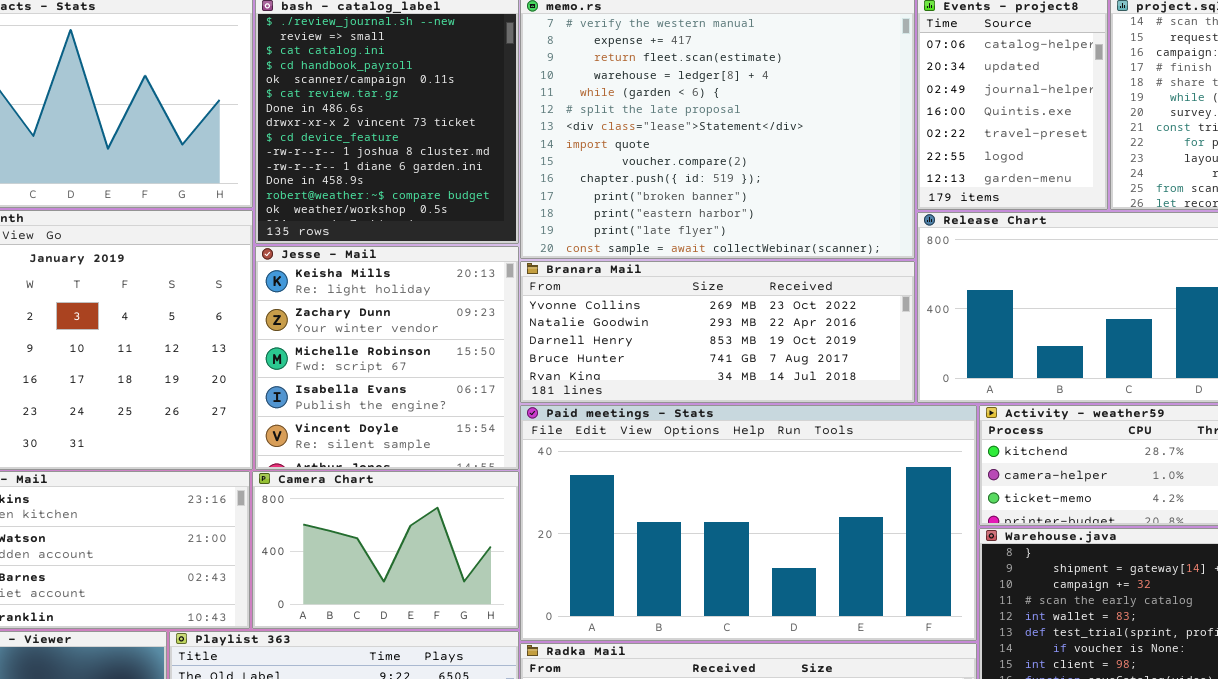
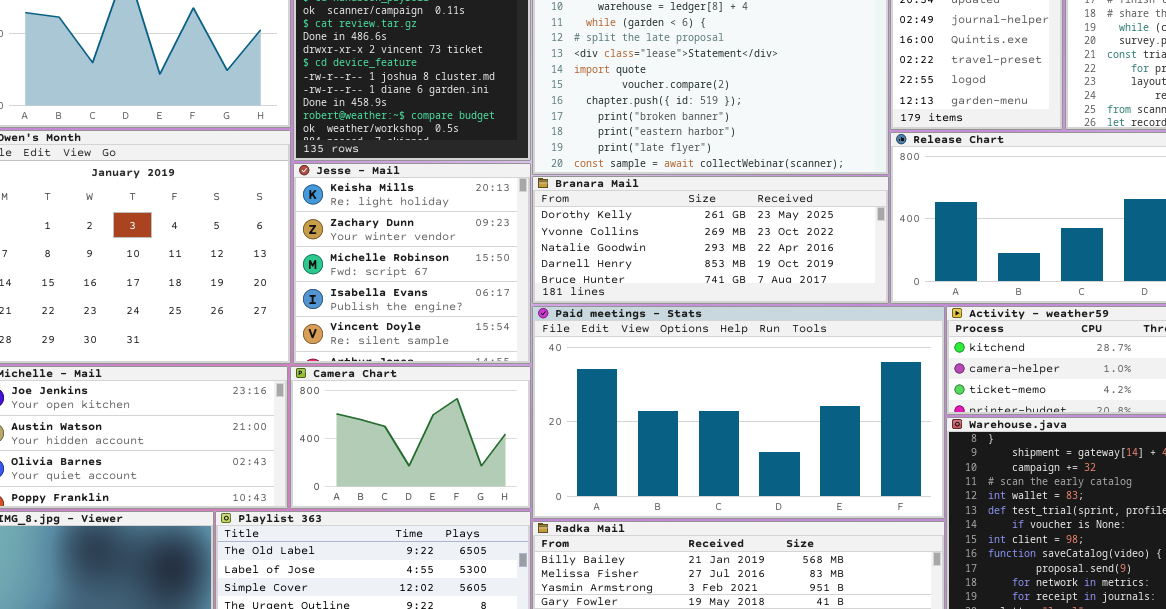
Branara Mail: [520,261,915,403] -> [532,176,889,304], scrolled up 1 row

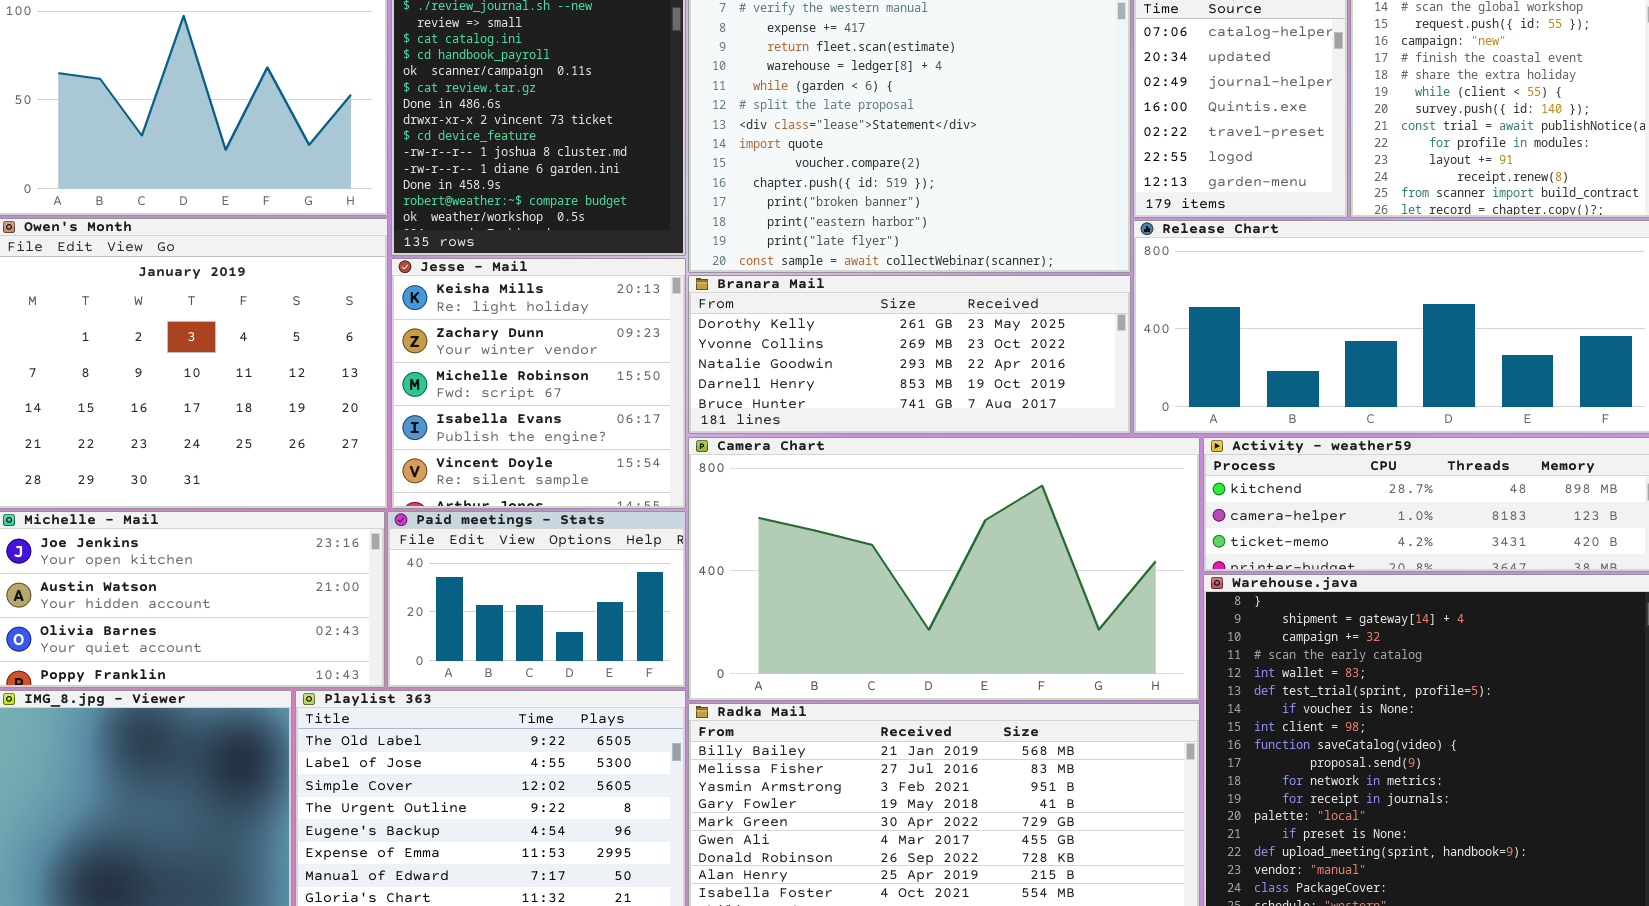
Paid meetings - Stats: [532,306,945,519] -> [387,511,686,688], moved, resized
Camera Chart: [290,366,531,509] -> [688,437,1200,701], moved, resized

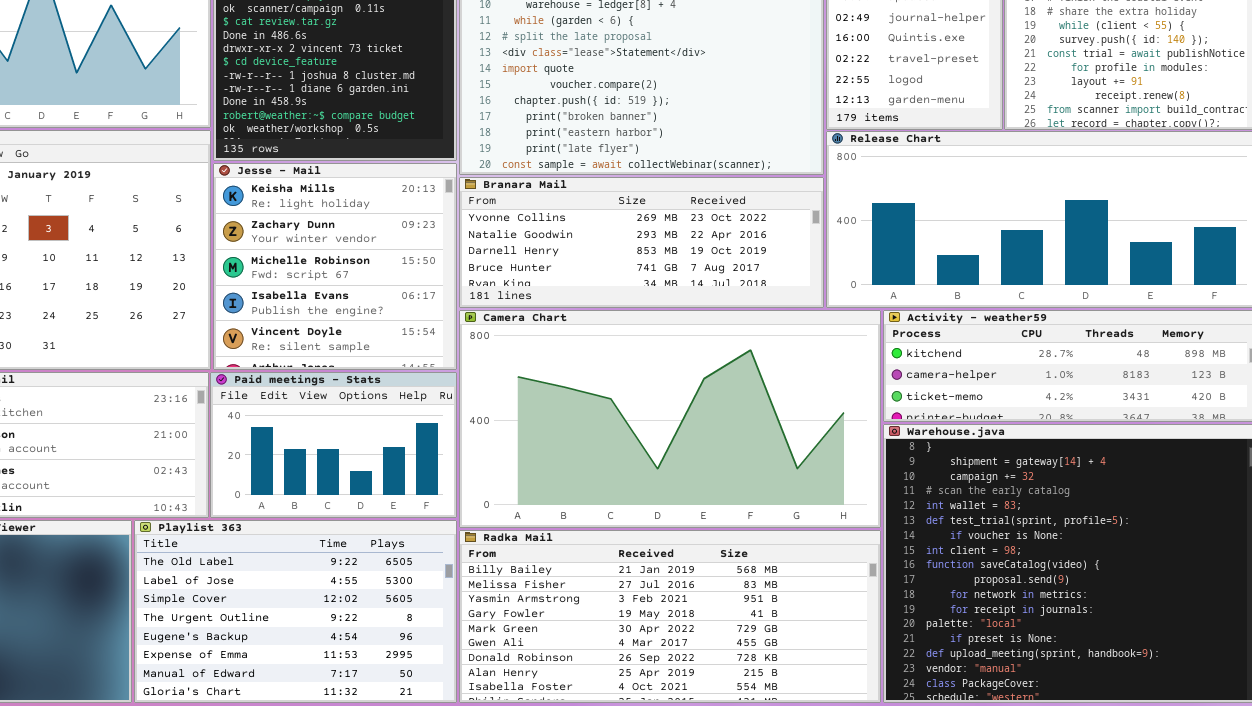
Branara Mail: [688,275,1131,434] -> [459,177,824,308], scrolled down 1 row

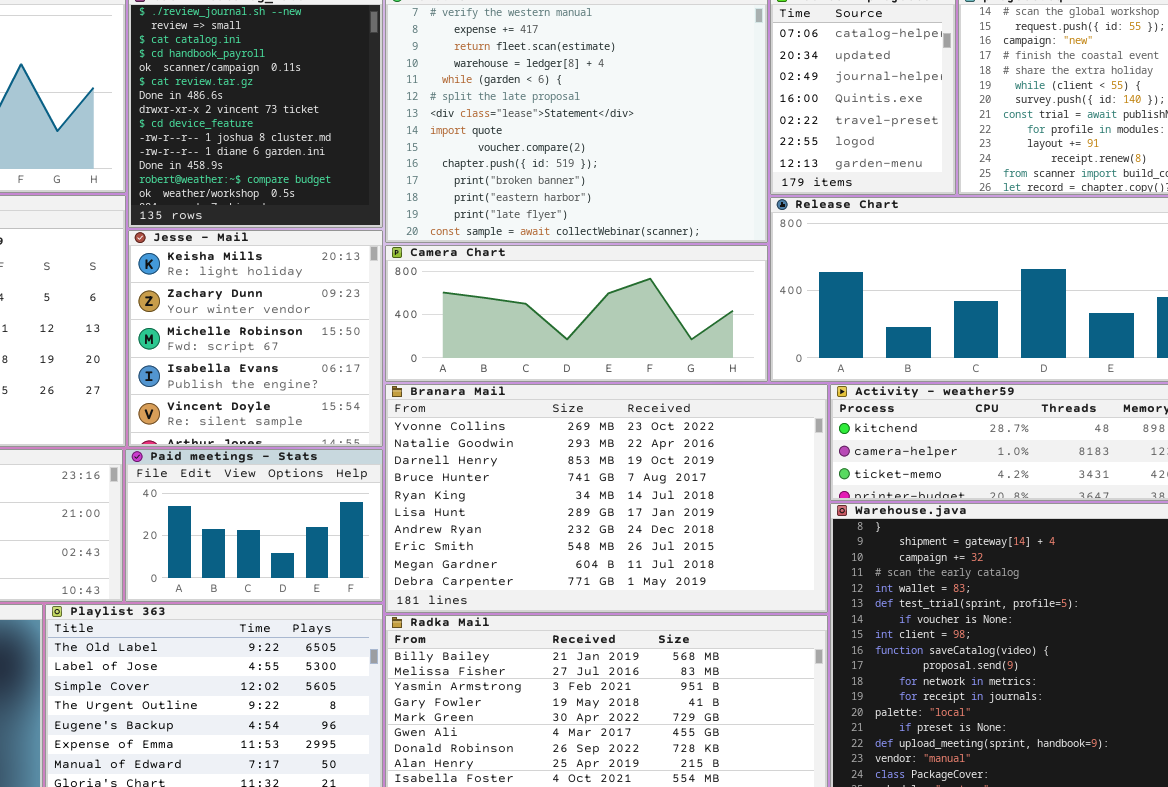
Branara Mail: [459,177,824,308] -> [385,384,828,613], moved, resized
Camera Chart: [459,310,881,528] -> [385,245,768,382], moved, resized

